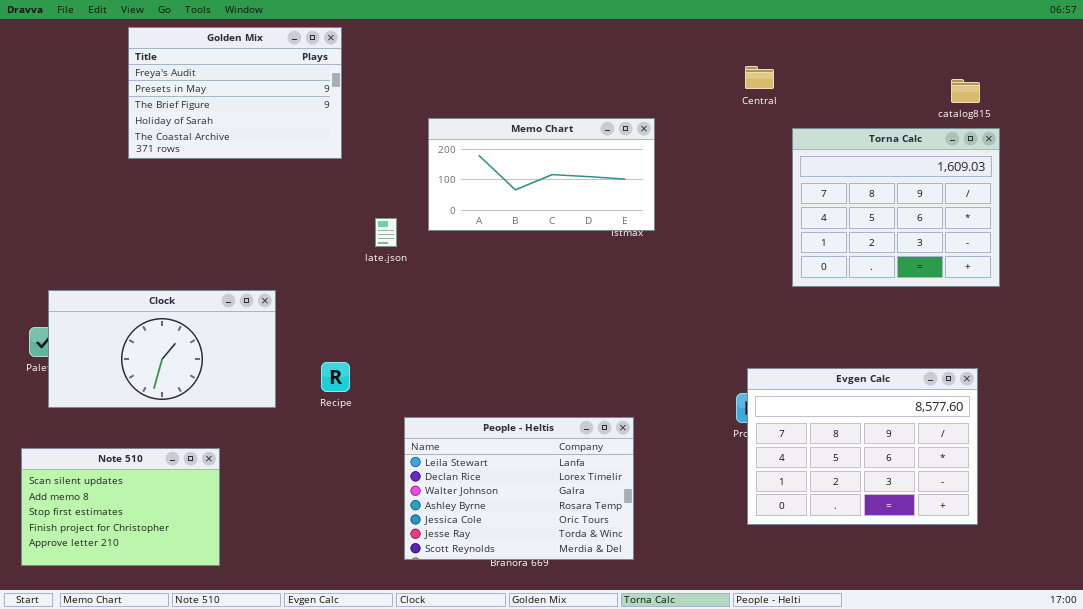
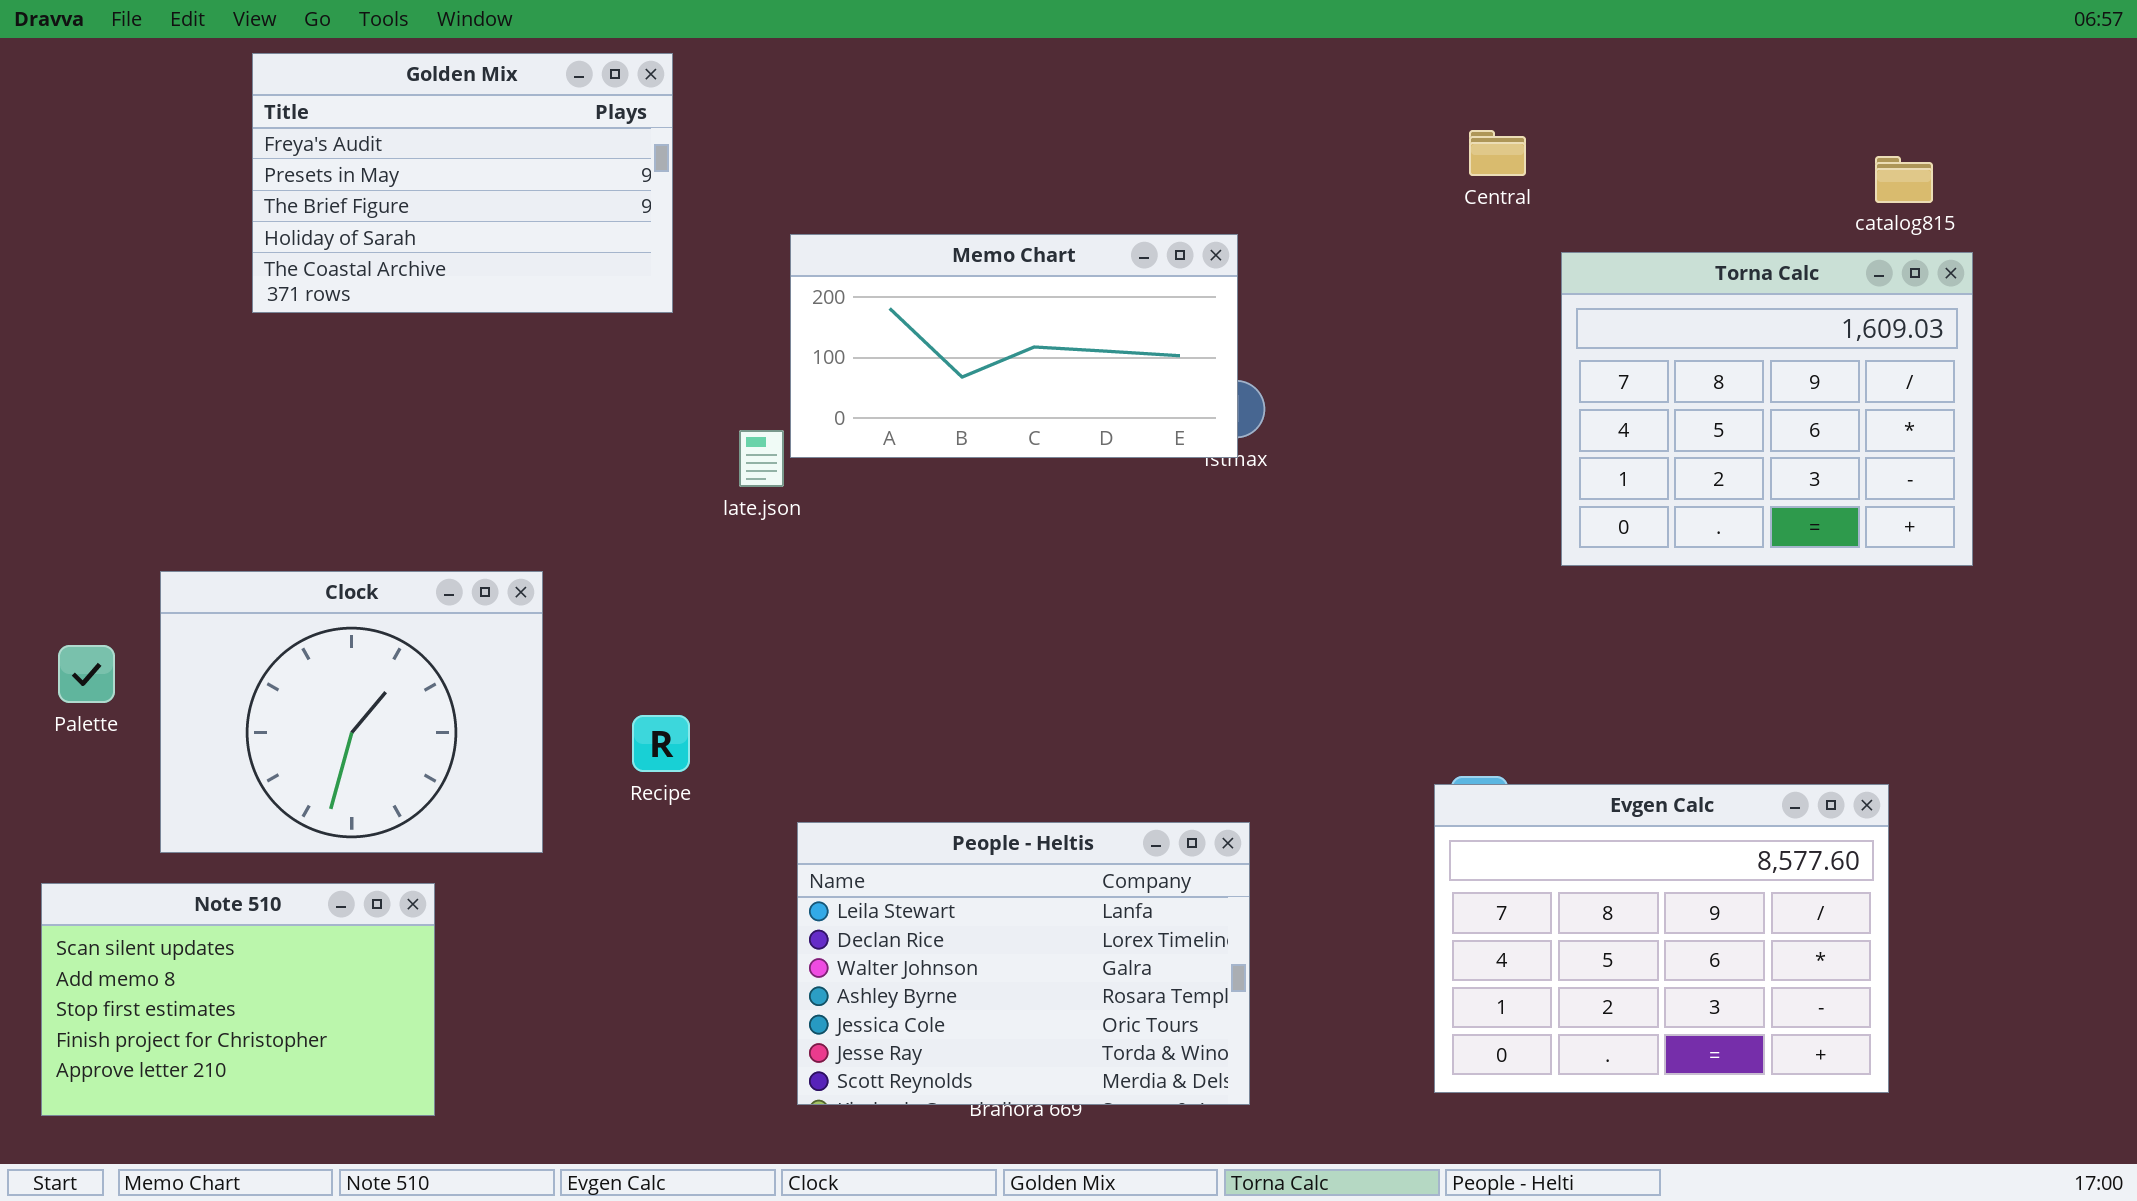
Memo Chart: [428,118,655,231] -> [790,234,1238,458], moved
Clock: [48,290,276,408] -> [160,571,543,853], resized
Evgen Calc: [747,368,978,525] -> [1434,784,1889,1093], moved

